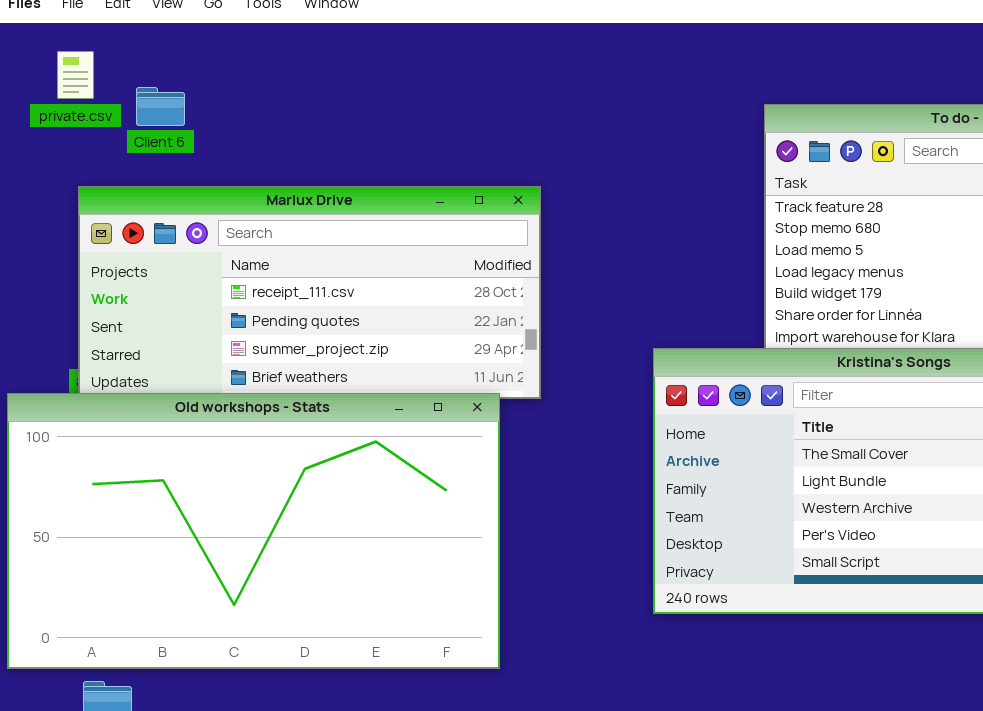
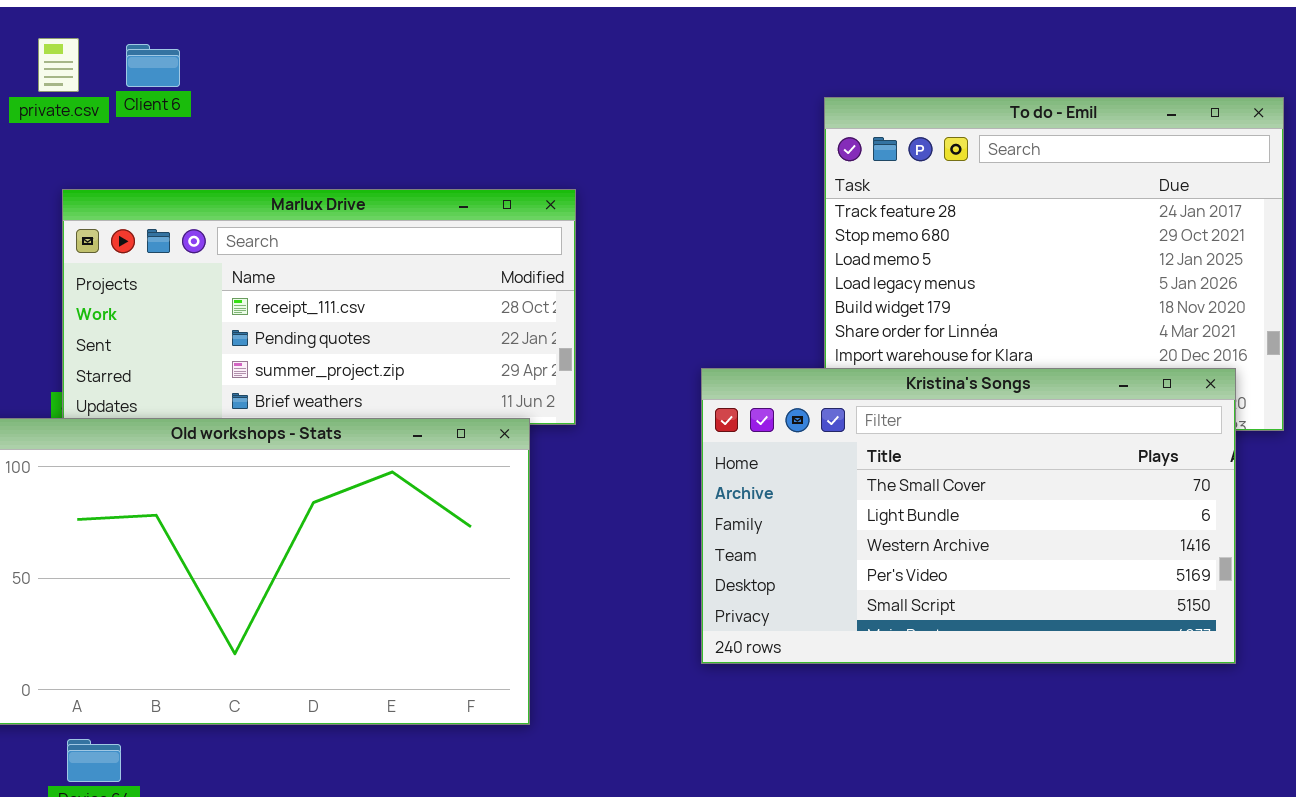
Client 6: [136,87,185,126] -> [126,44,180,87], moved

